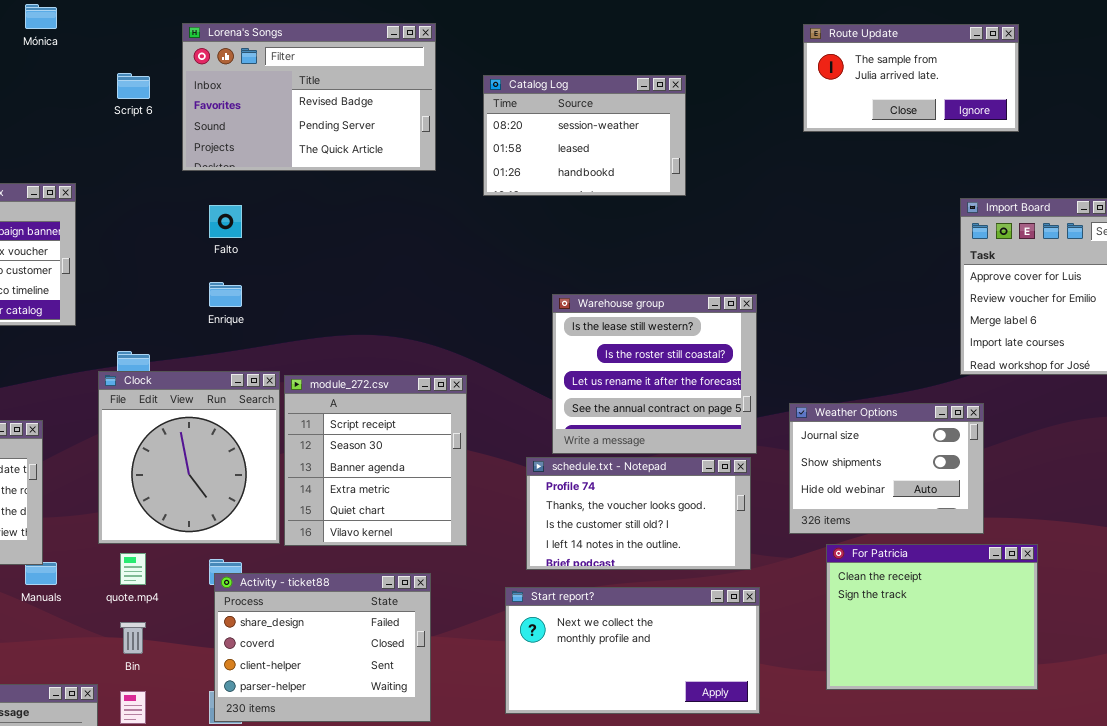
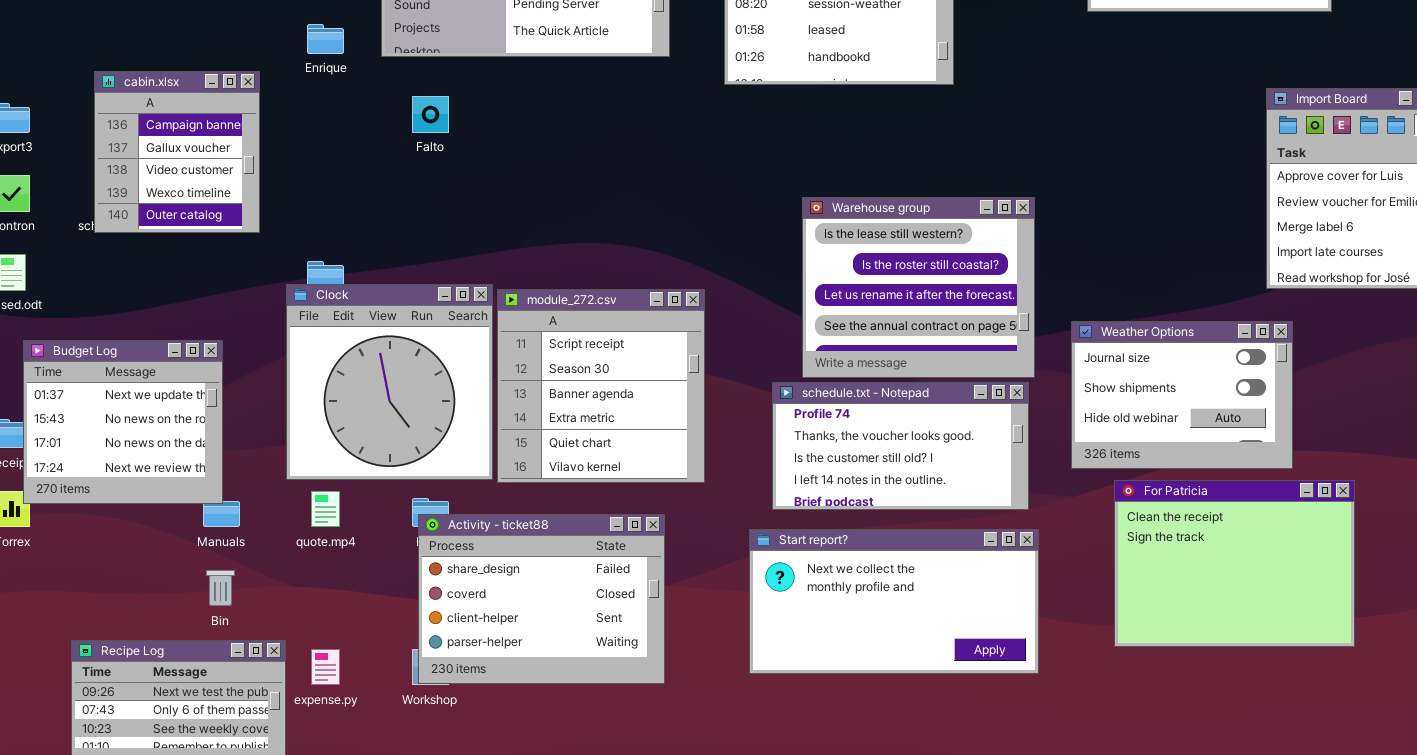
Enrique: [209,282,242,307] -> [307,24,344,54], moved
Bin: [120,622,146,654] -> [206,570,235,606], moved

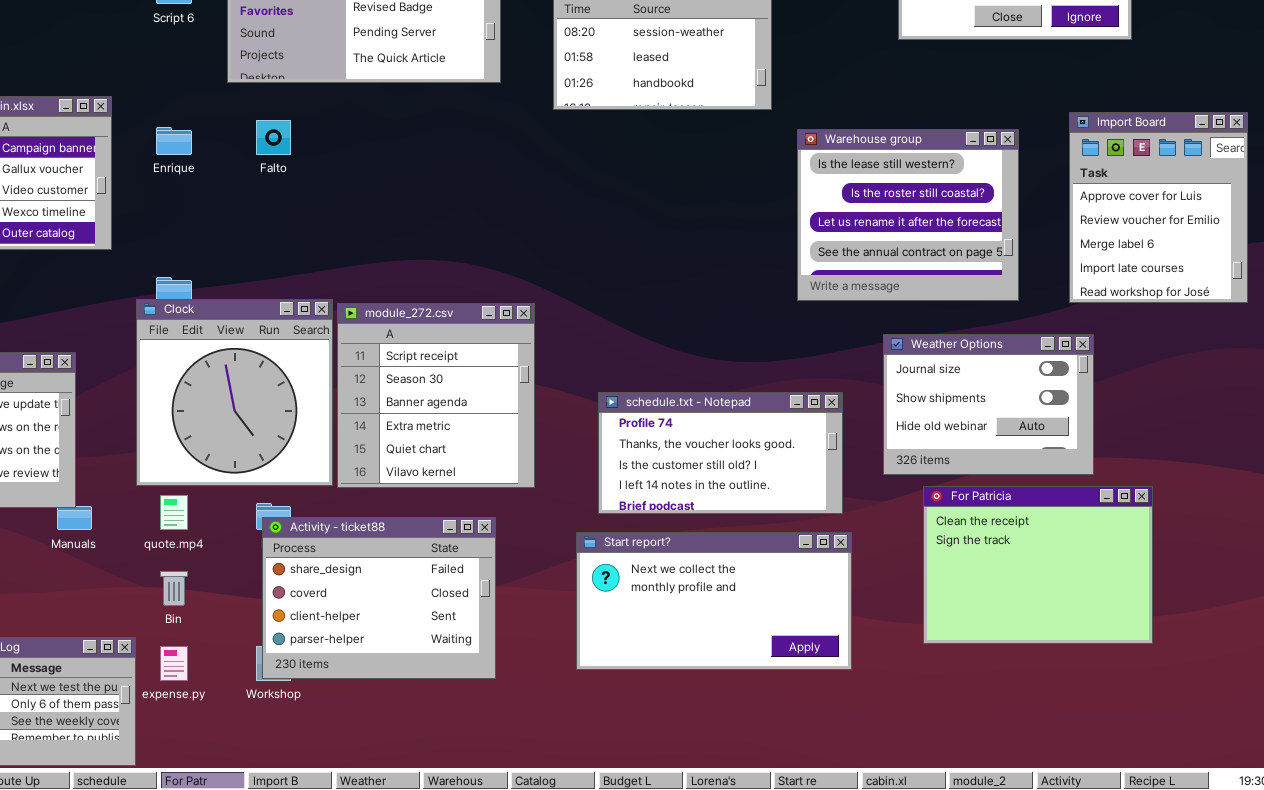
Enrique: [307,24,344,54] -> [156,127,192,155], moved
Warehouse group: [802,197,1035,378] -> [797,129,1019,301], moved
Bin: [206,570,235,606] -> [160,571,188,606], moved

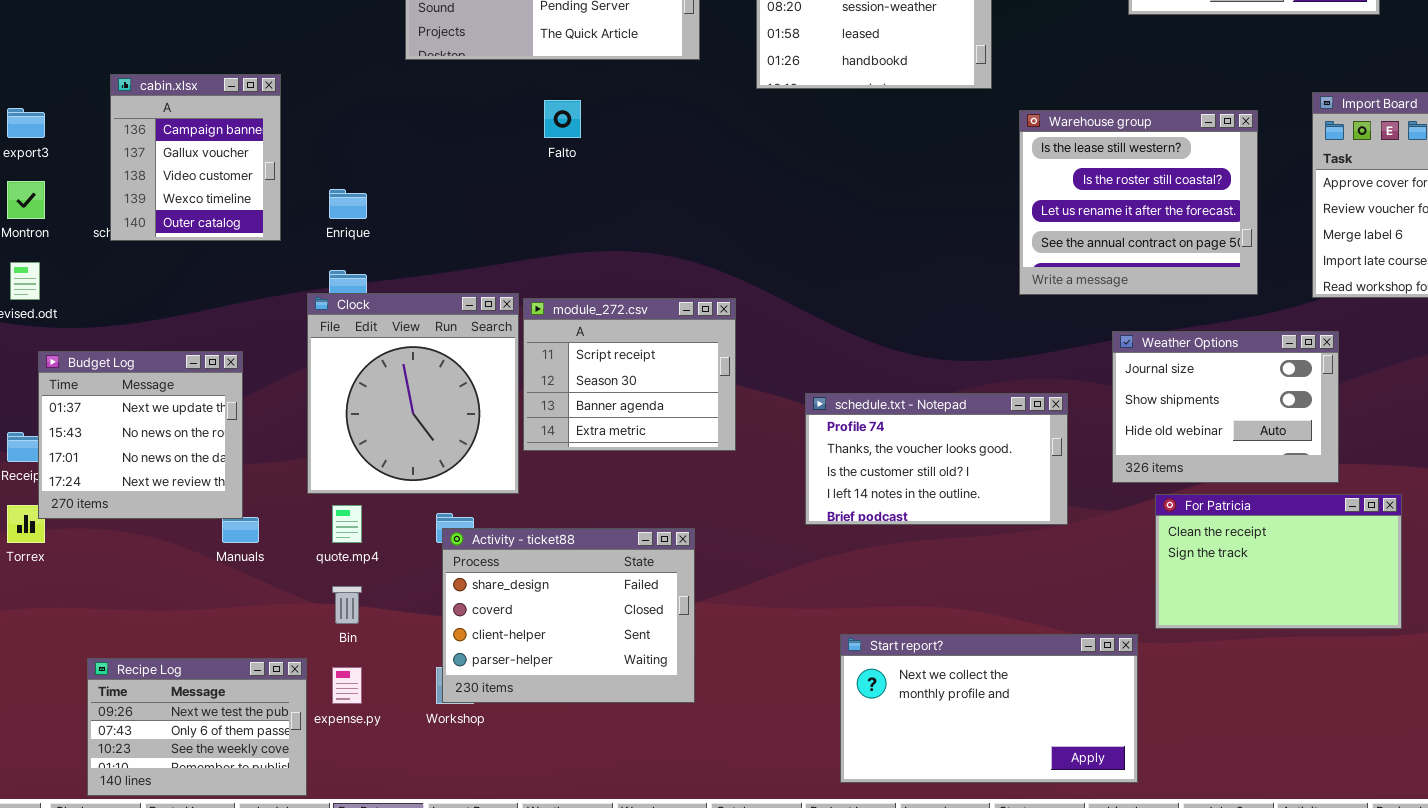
Falto: [256,120,291,155] -> [544,100,581,138], moved
Enrique: [156,127,192,155] -> [329,189,367,219], moved
module_272.csv: [337,303,535,488] -> [523,298,736,451], resized
For Patricia: [923,486,1153,644] -> [1155,494,1402,629], resized
Start report?: [576,532,852,670] -> [840,634,1138,783], moved

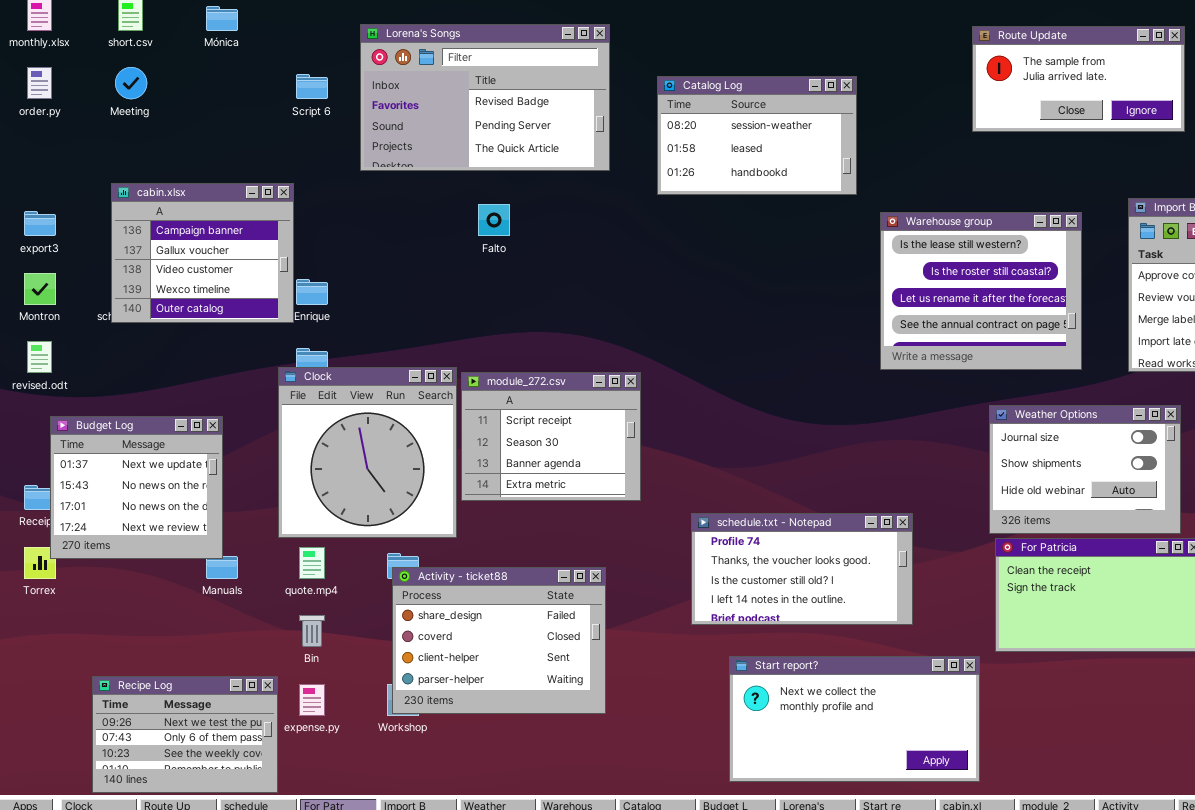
cabin.xlsx: [110,74,281,241] -> [111,183,294,323], resized
Weather Options: [1112,331,1339,483] -> [989,405,1181,534], moved
schedule.txt - Notepad: [805,393,1068,525] -> [691,513,913,625], moved

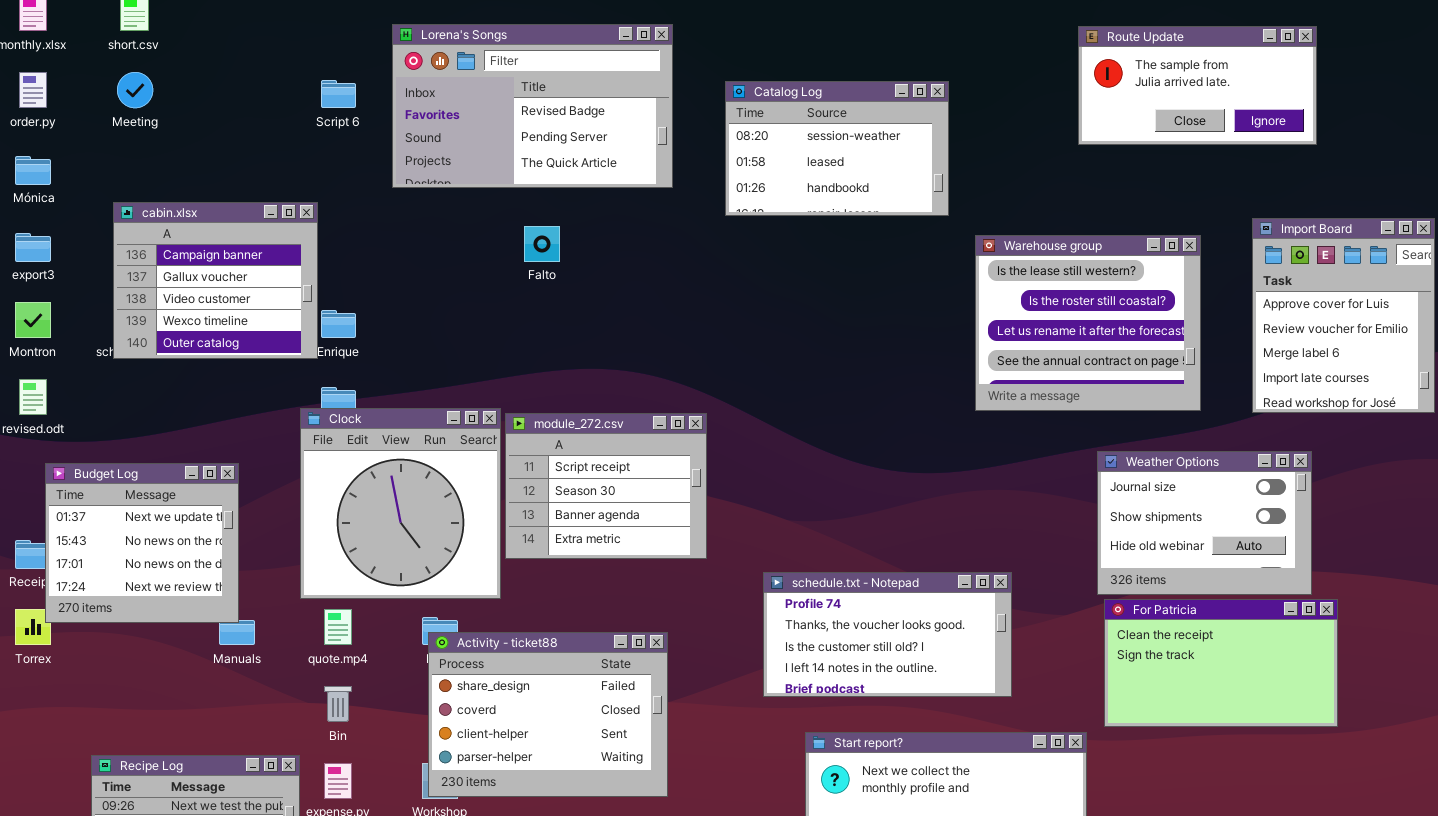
Mónica: [206,6,238,31] -> [15,156,51,185], moved

